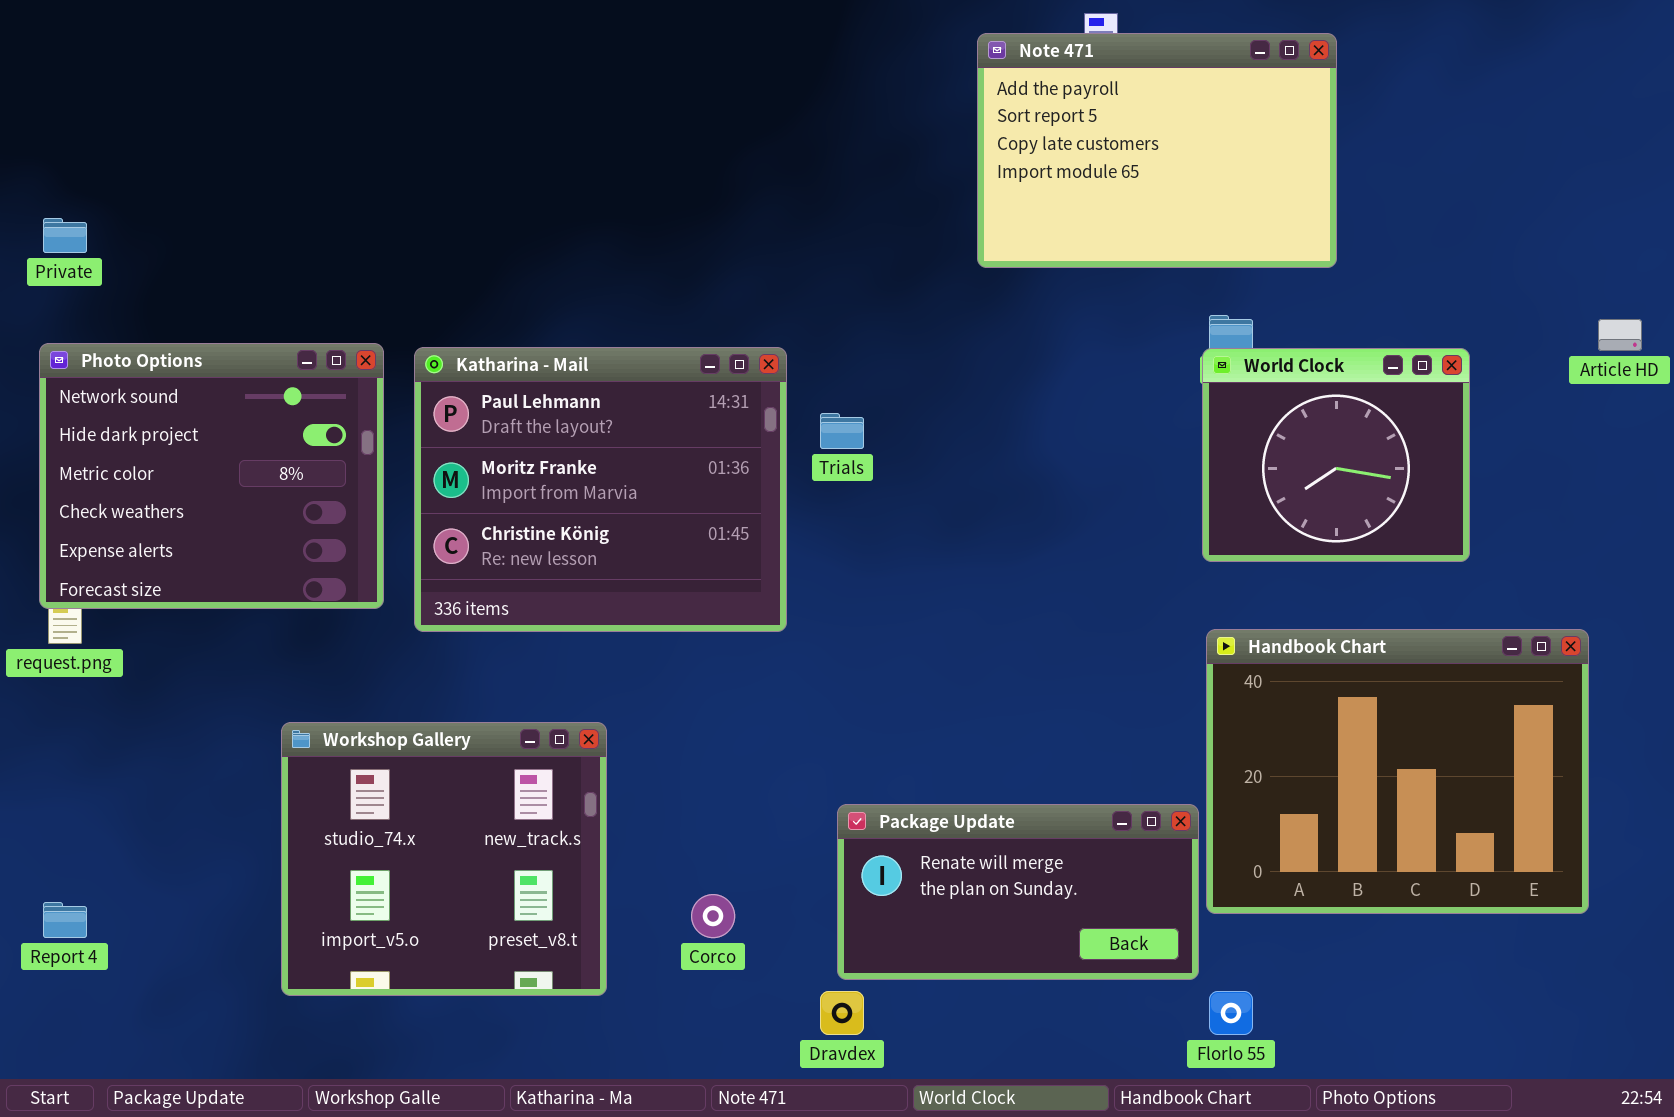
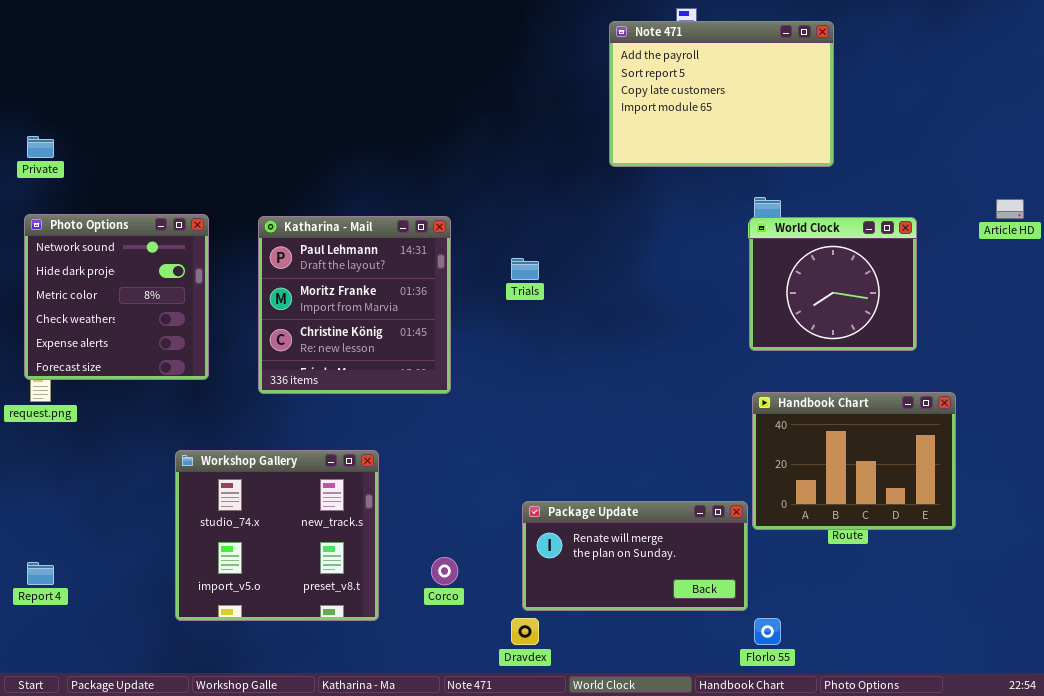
Photo Options: [39,343,384,609] -> [24,214,209,380], resized
Katharina - Mail: [414,347,787,632] -> [258,216,451,394], resized
Handbook Chart: [1206,629,1589,914] -> [752,392,956,530], resized

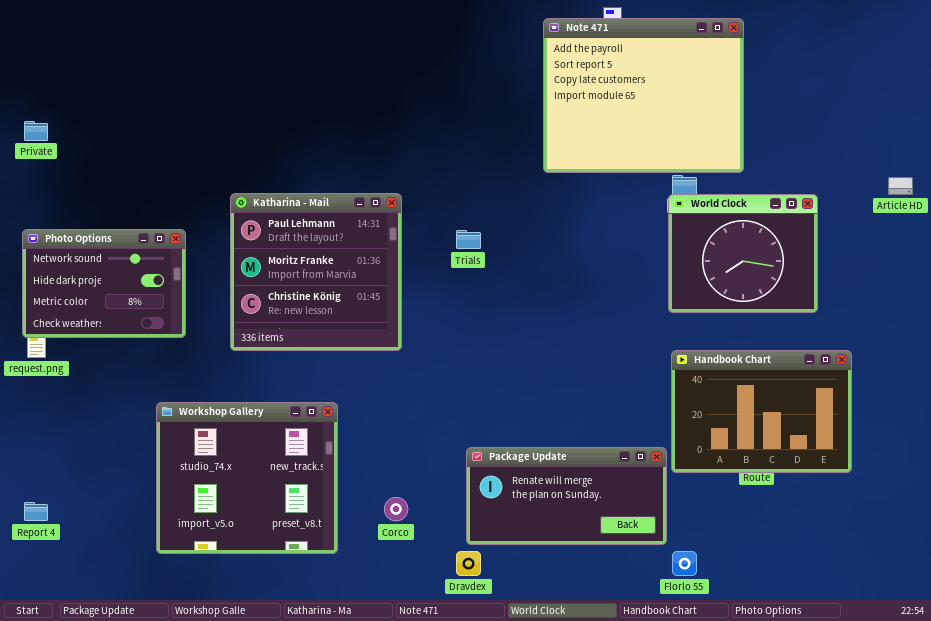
Note 471: [609,21,834,167] -> [543,18,744,173], resized
Photo Options: [24,214,209,380] -> [22,229,186,338], resized

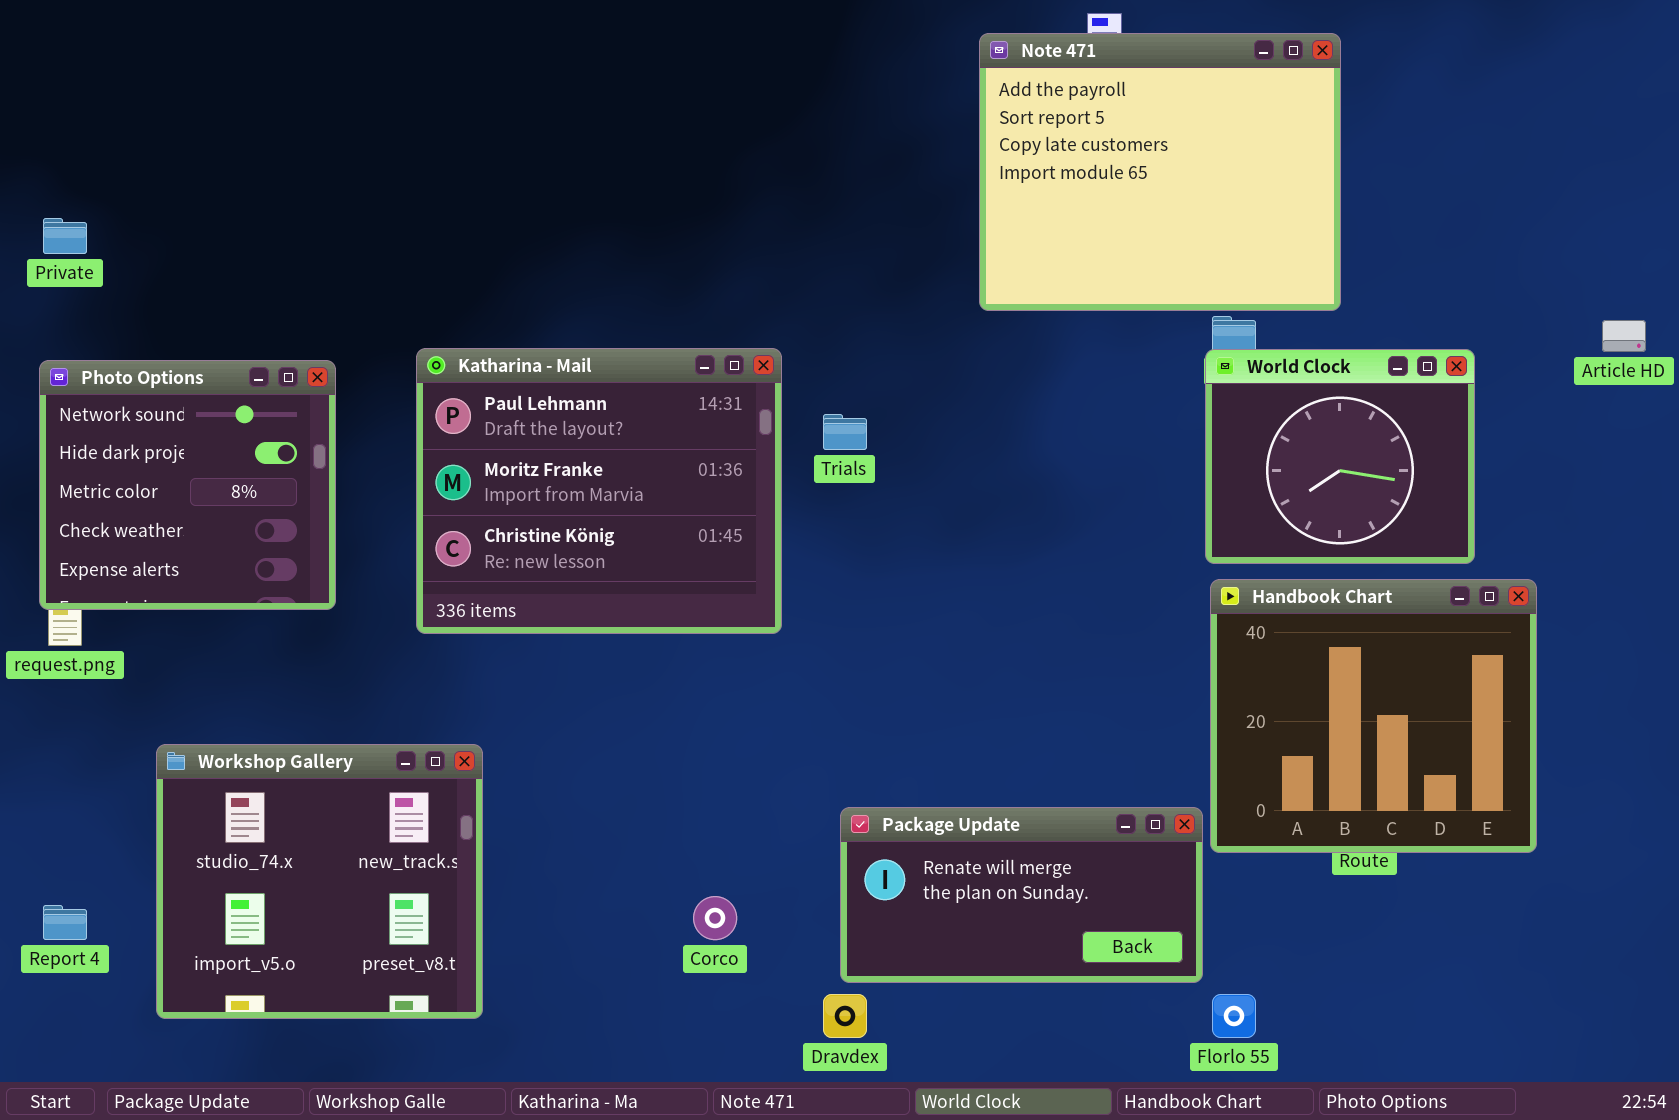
Katharina - Mail: [230,193,402,351] -> [416,348,782,634], resized
Photo Options: [22,229,186,338] -> [39,360,336,610], resized
Handbook Chart: [671,350,852,473] -> [1210,579,1537,853], resized
Workshop Gallery: [156,402,338,554] -> [156,744,483,1019], moved

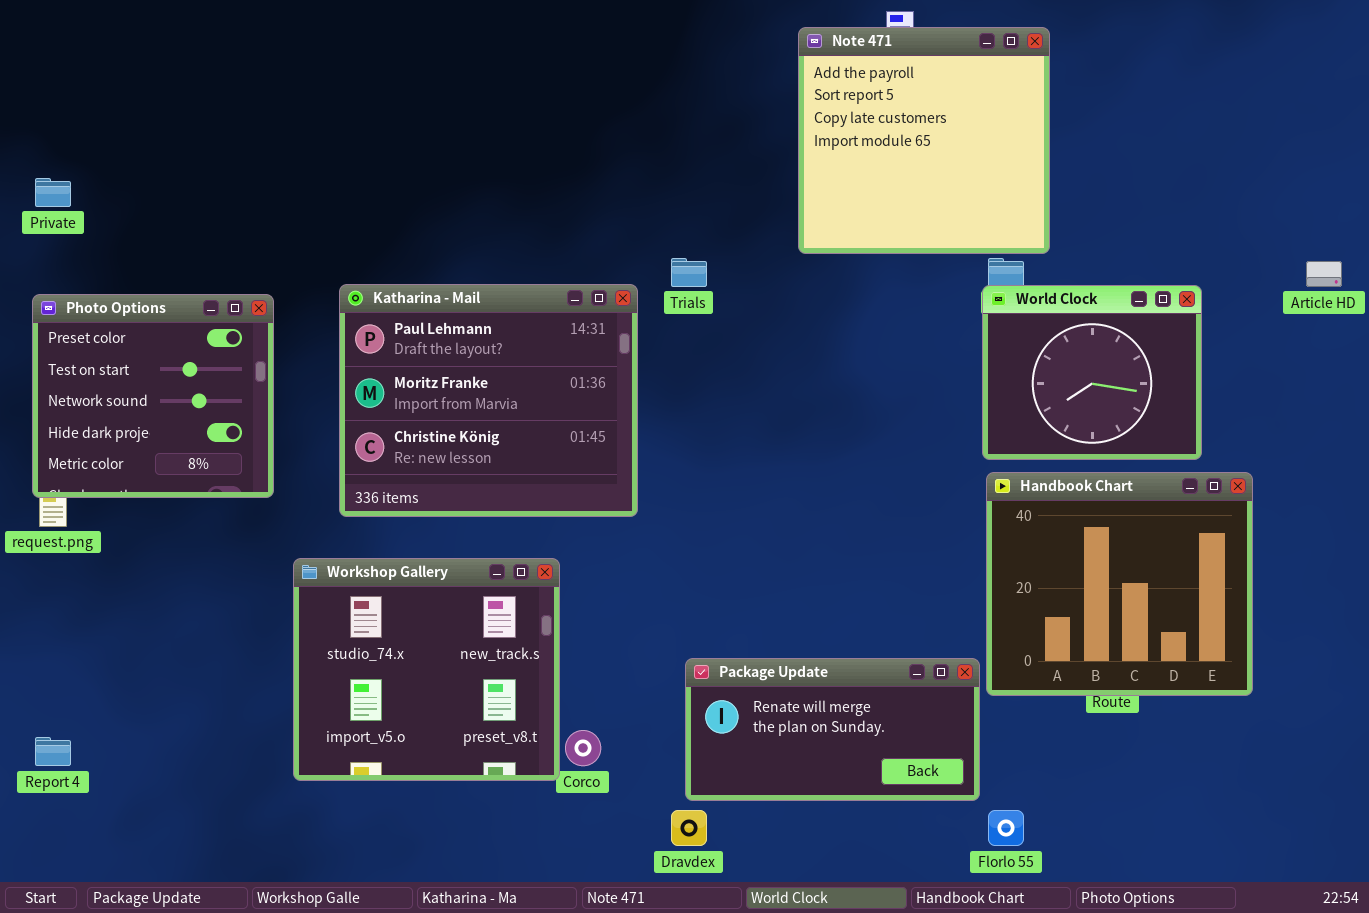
Note 471: [979,33,1341,311] -> [798,27,1050,254], resized
Photo Options: [39,360,336,610] -> [32,294,274,498], scrolled up 2 rows
Trials: [823,414,867,450] -> [671,258,707,287], moved
Workshop Gallery: [156,744,483,1019] -> [293,558,560,781], moved

